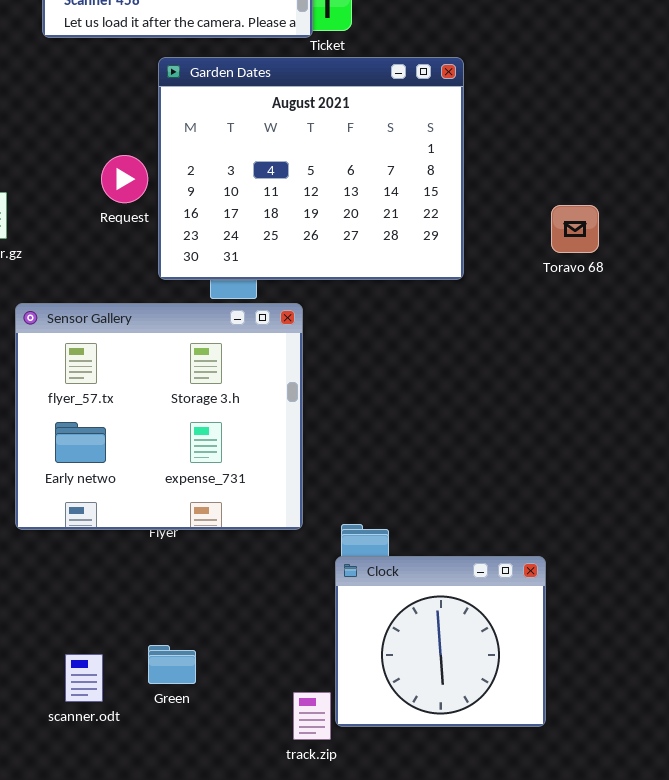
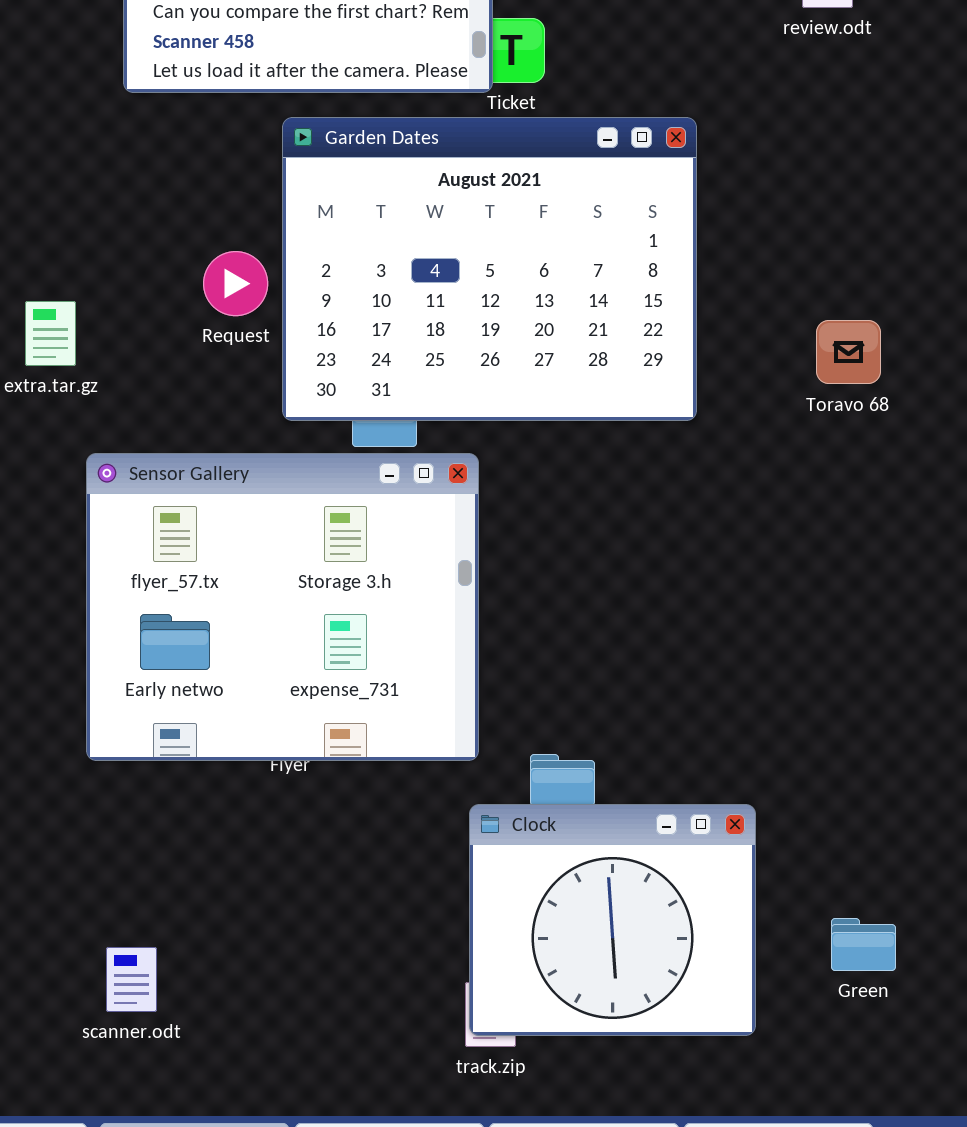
Clock: [335,556,546,727] -> [469,804,756,1036], moved
Green: [148,645,196,684] -> [831,918,896,971], moved
scanner.odt: [65,654,103,702] -> [106,947,157,1012], moved

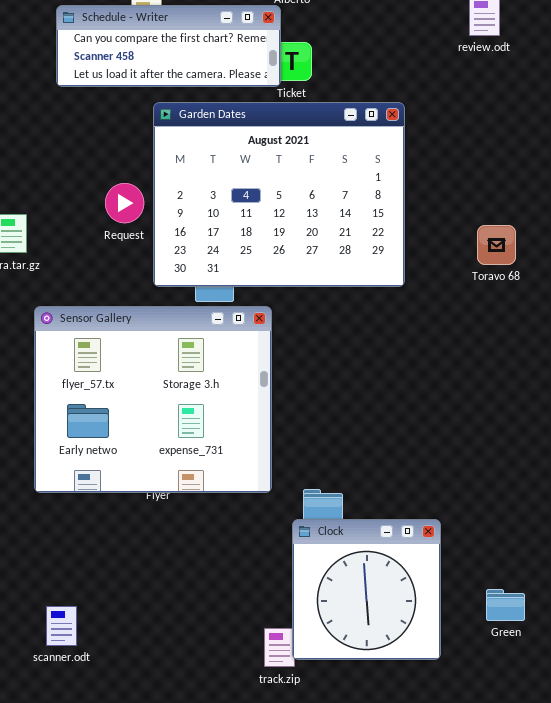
Clock: [469,804,756,1036] -> [292,519,441,660], resized

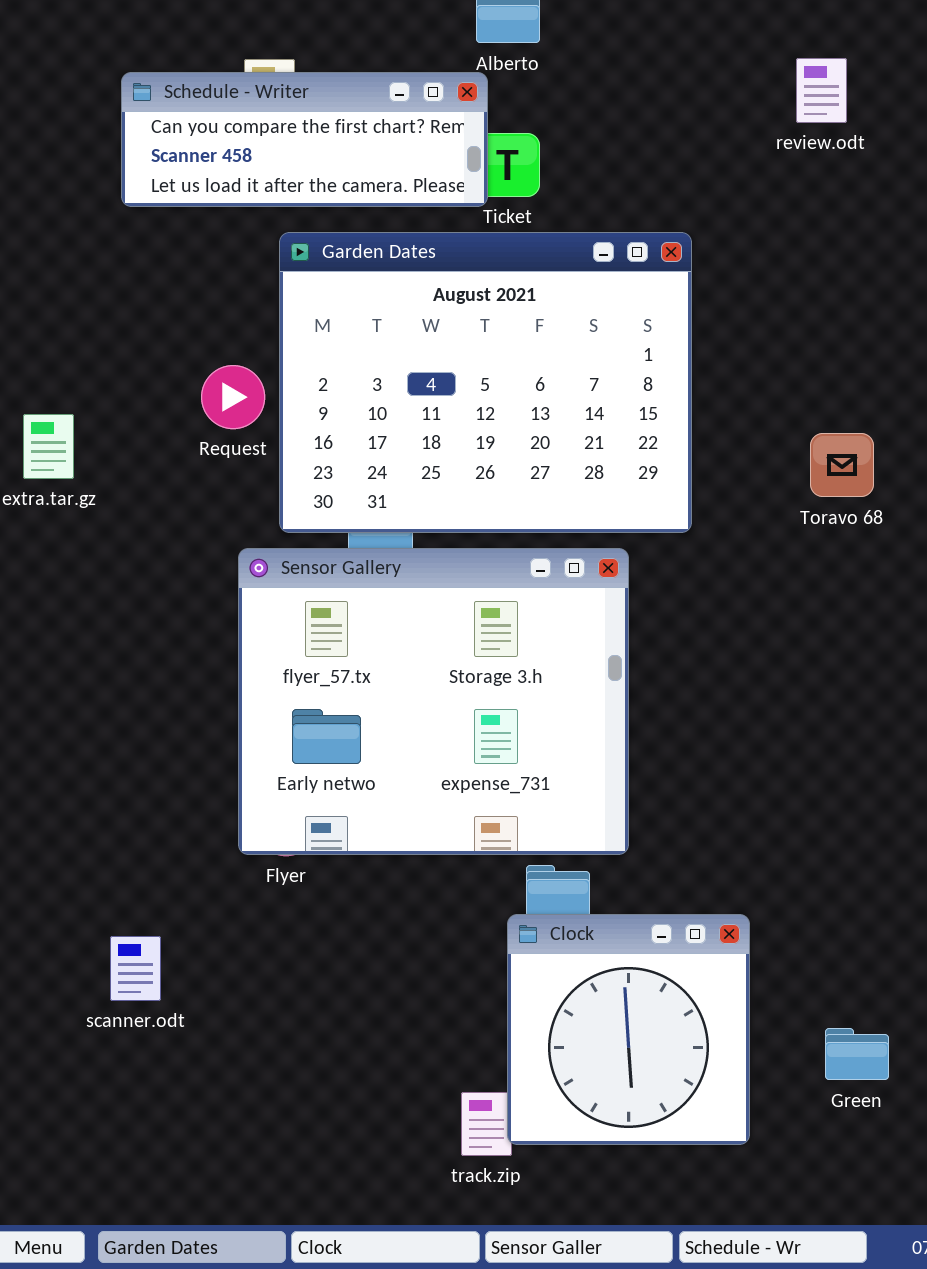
Sensor Gallery: [34,306,272,493] -> [238,548,629,855], moved
scanner.odt: [46,606,77,646] -> [110,936,161,1001], moved

